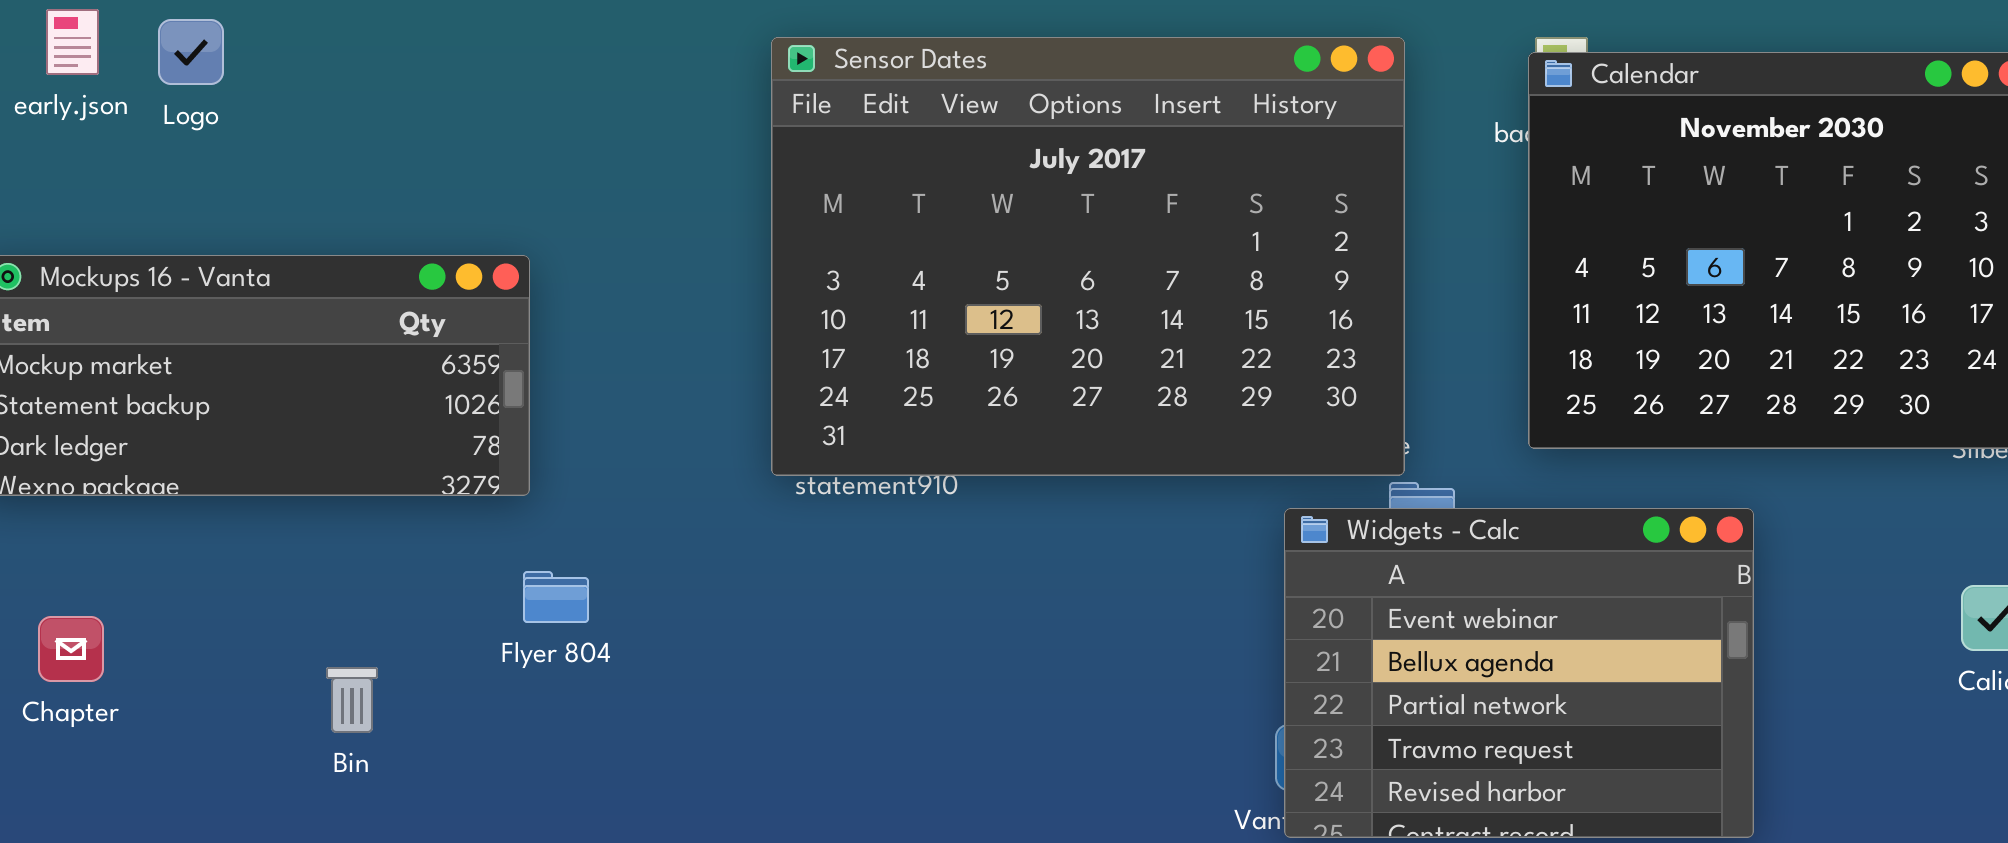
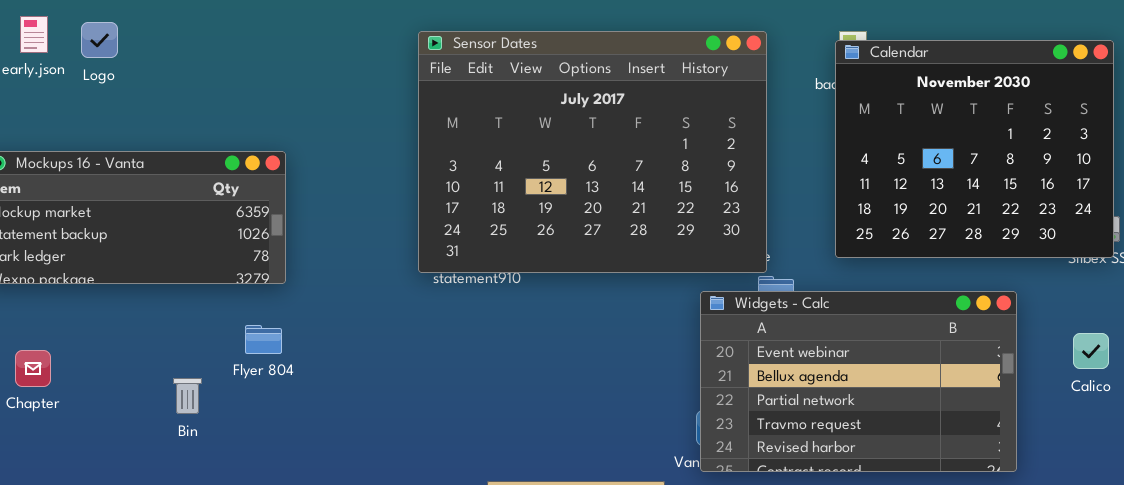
Widgets - Calc: [1284,508,1754,838] -> [700,291,1017,472], resized
Flyer 804: [523,571,589,623] -> [245,325,282,354], moved

